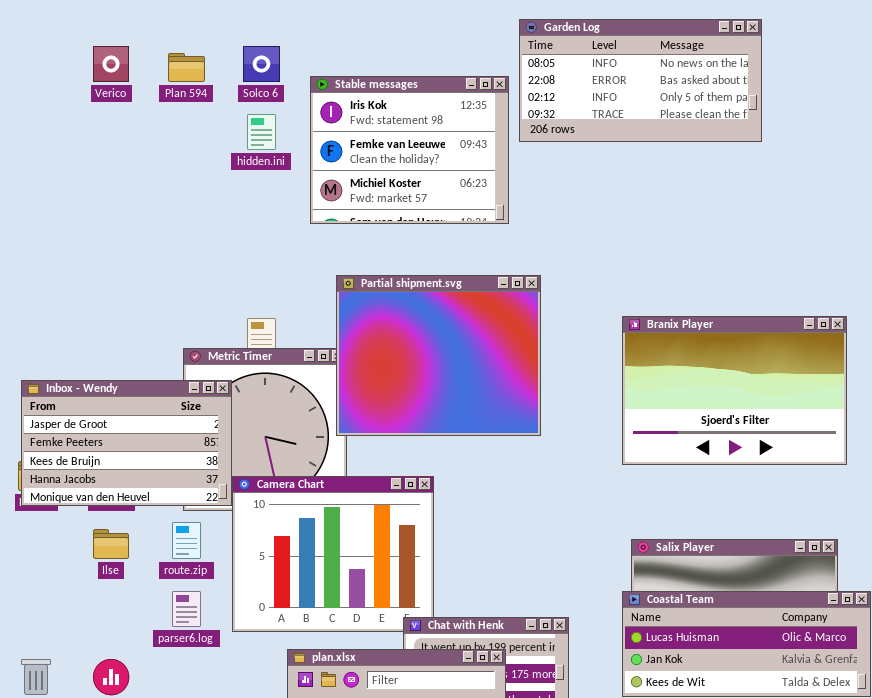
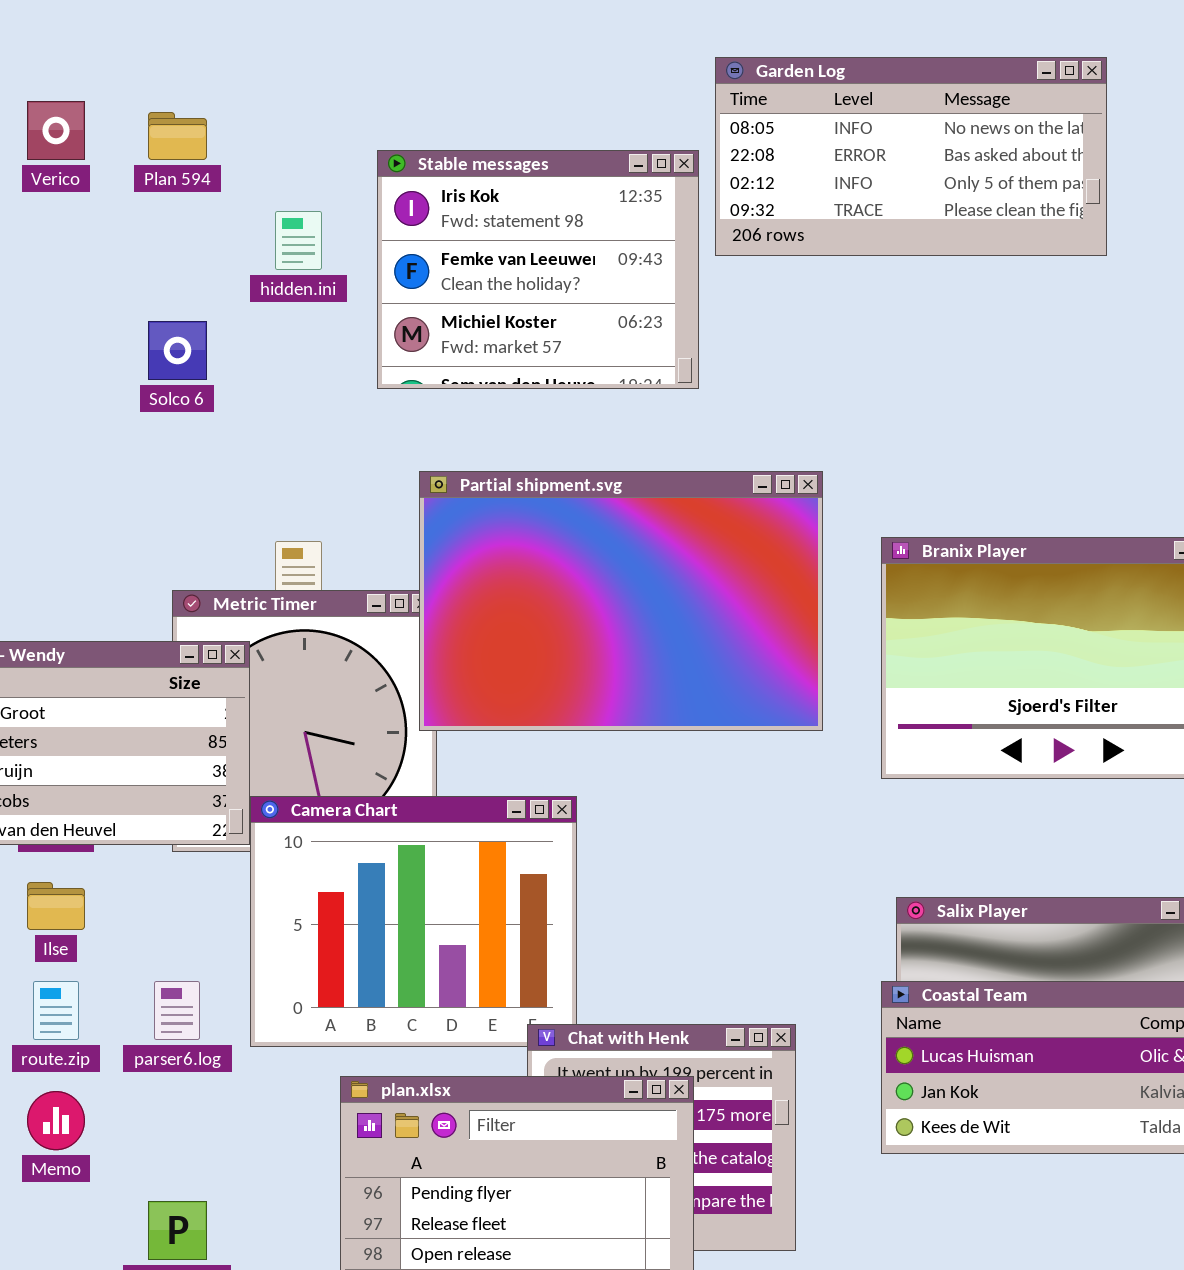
Solco 6: [243,46,280,82] -> [148,321,207,380], moved
Partial shipment.svg: [336,275,541,436] -> [419,471,823,731], resized
route.zip: [172,522,201,559] -> [33,981,79,1040], moved

